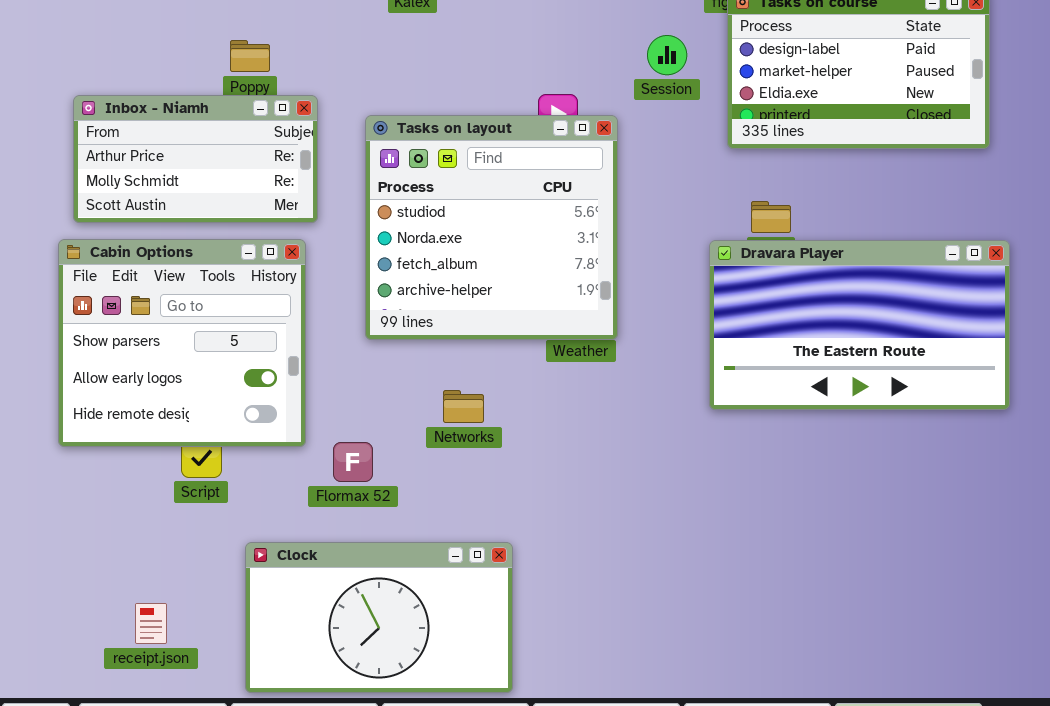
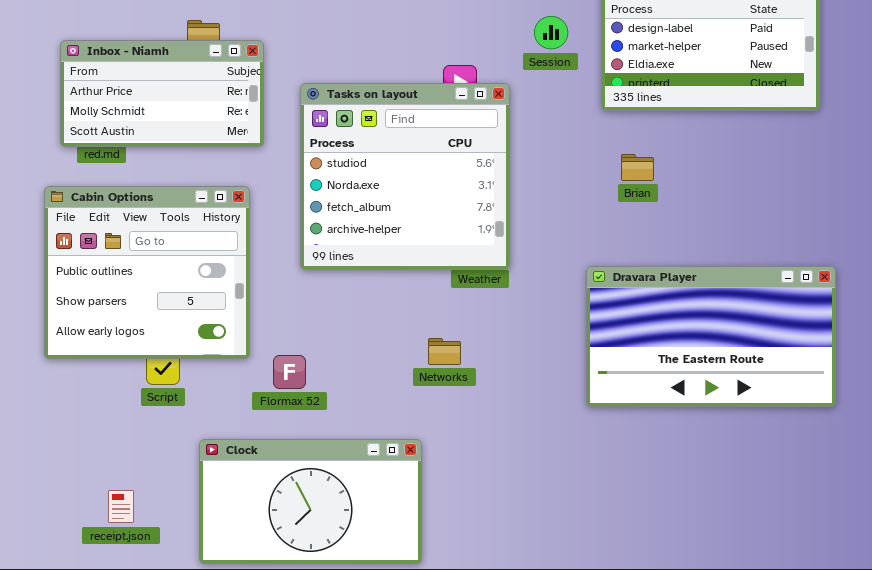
Inbox - Niamh: [73,95,318,223] -> [60,40,264,147], moved
Cabin Options: [58,239,306,447] -> [44,186,250,359], scrolled up 1 row
Dravara Player: [709,240,1010,410] -> [586,266,836,407], moved
Networks: [443,390,484,423] -> [428,338,461,365], moved

